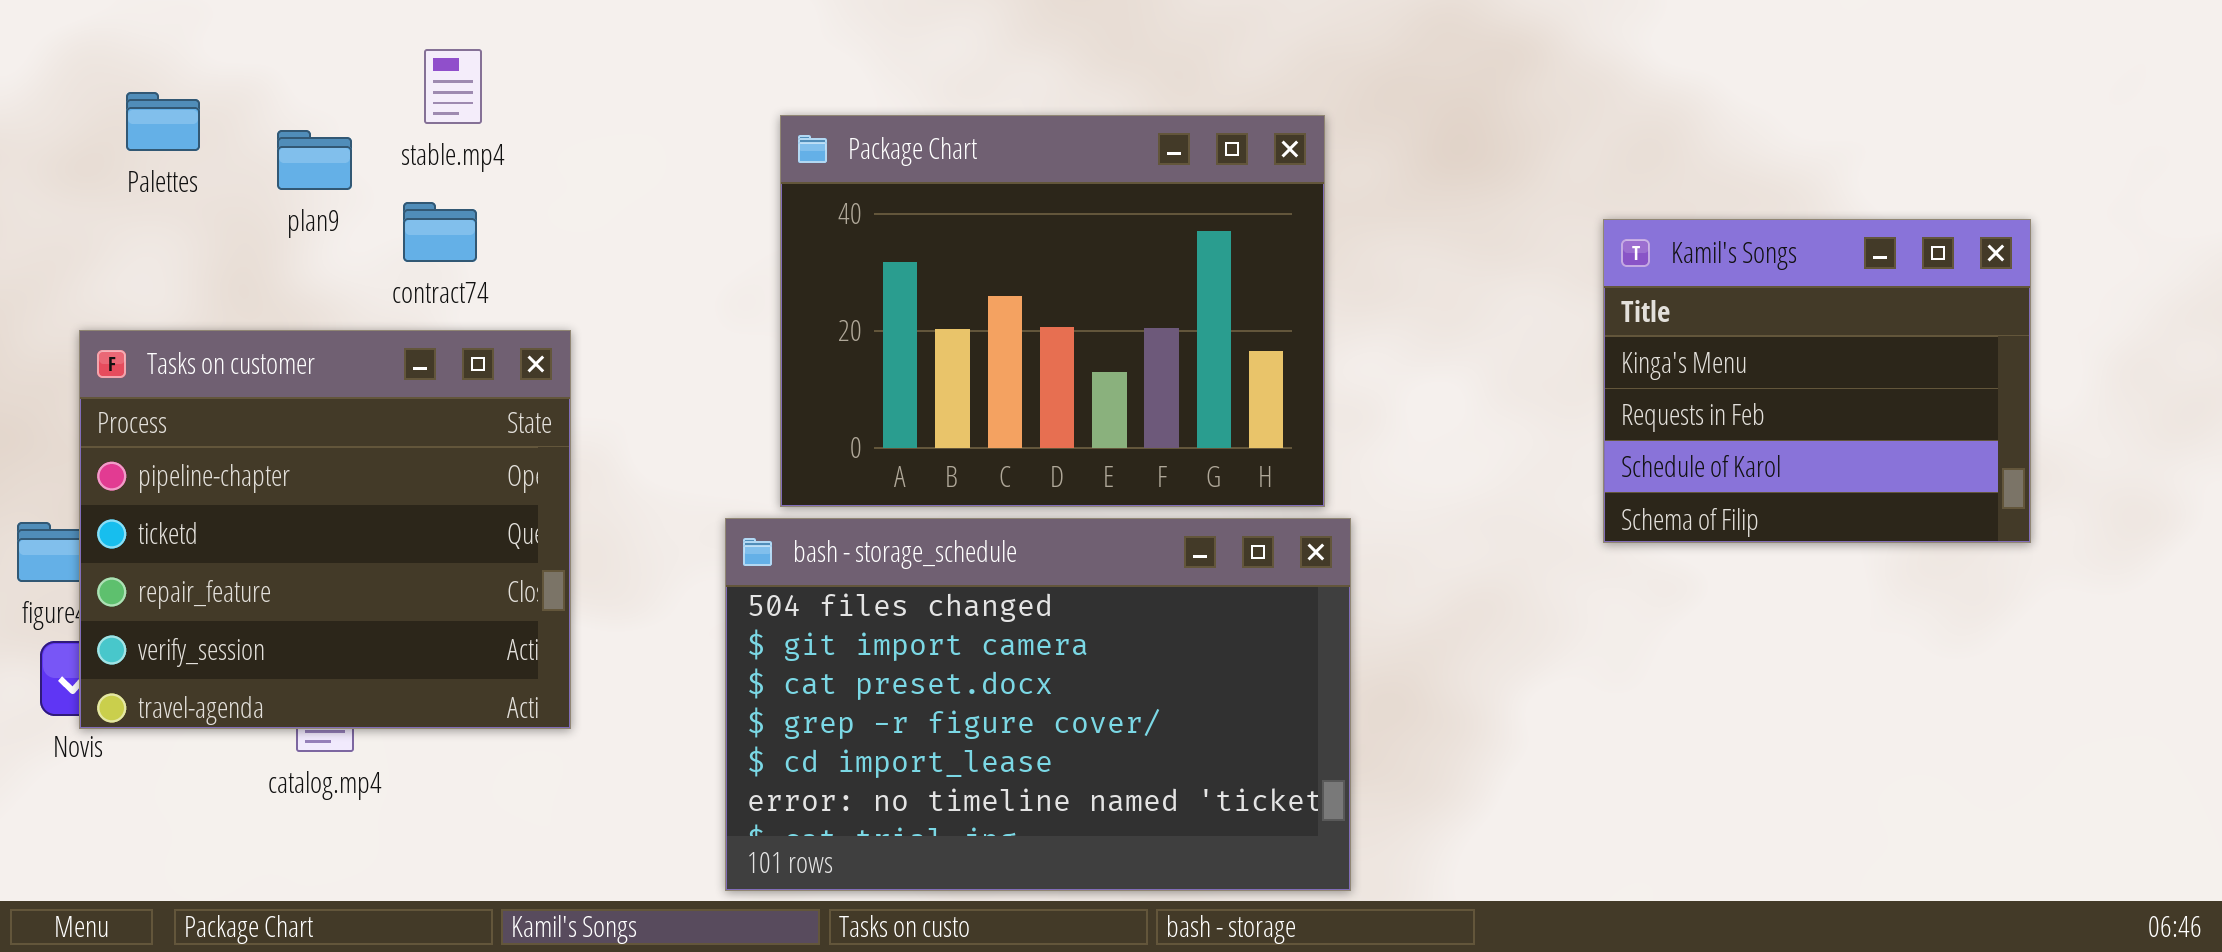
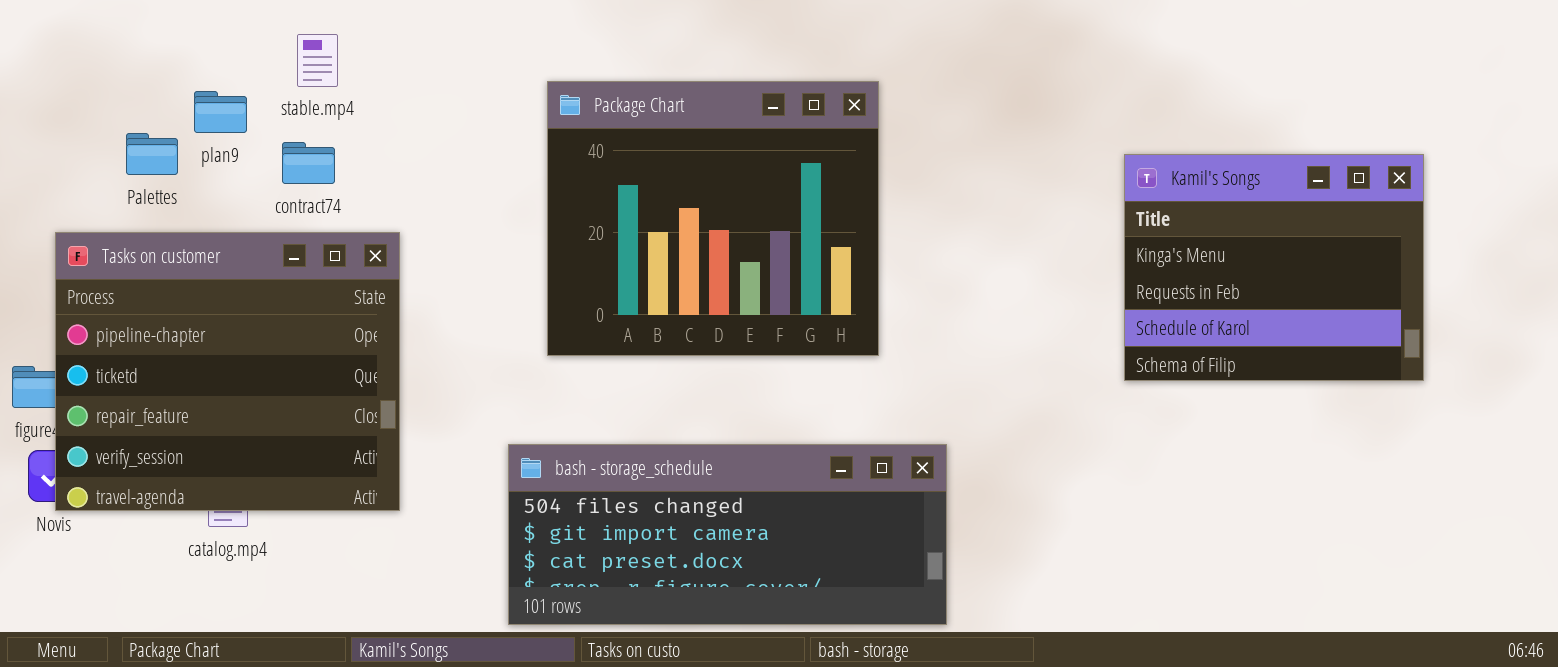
Palettes: [126,92,200,151] -> [126,133,178,175], moved
Package Chart: [780,115,1325,507] -> [547,81,879,356], resized
bash - storage_schedule: [725,518,1351,891] -> [508,444,947,625], resized

